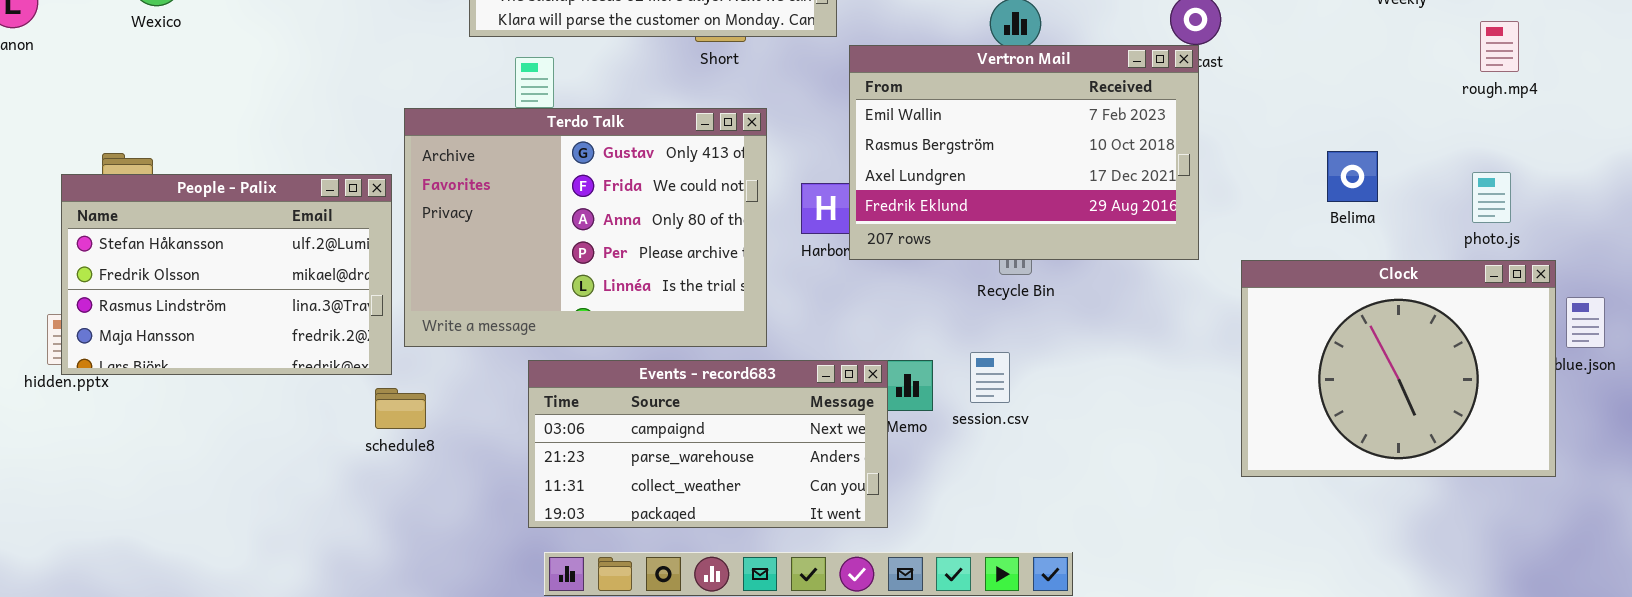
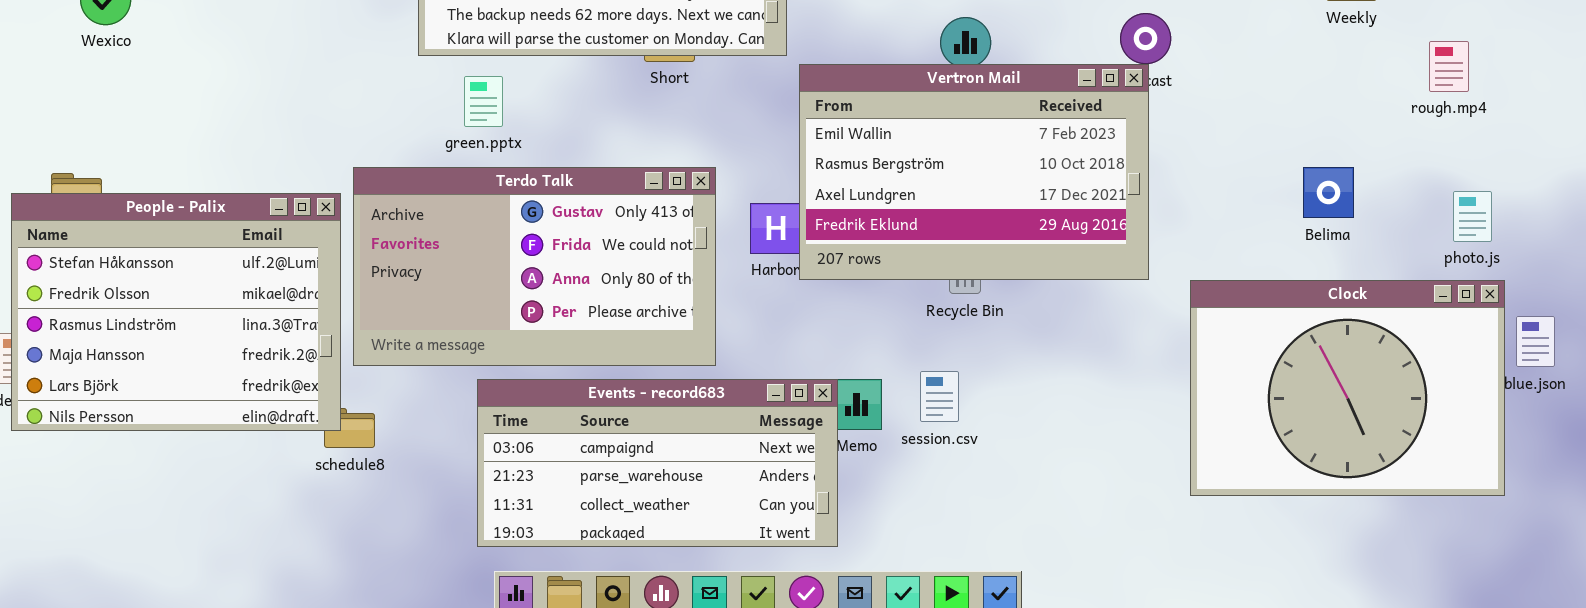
Terdo Talk: [404,108,767,347] -> [353,167,716,366], resized
Belima: [1327,151,1378,202] -> [1303,167,1354,218], moved
photo.js: [1472,172,1511,223] -> [1453,191,1492,242], moved
People - Palix: [61,174,392,375] -> [11,193,341,431], resized

